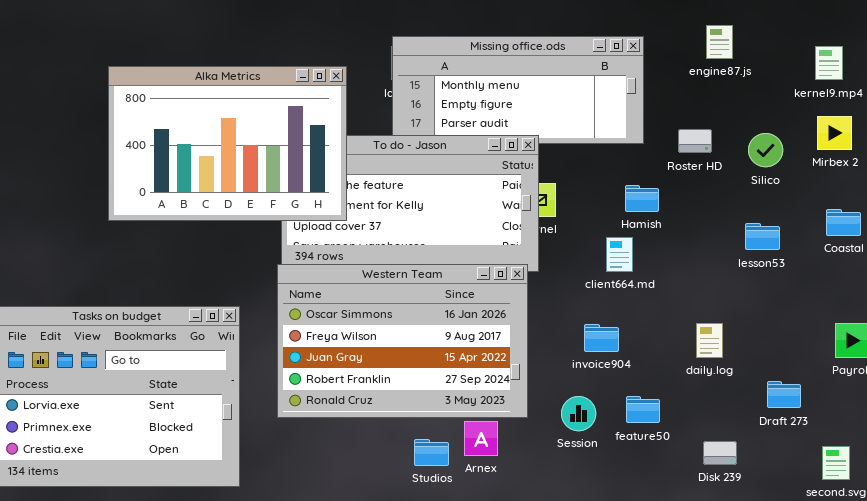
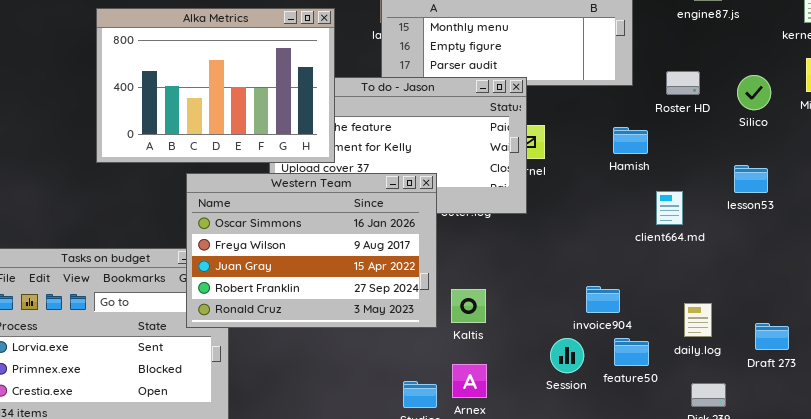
client664.md: [606,237,633,272] -> [656,191,683,225], moved
Western Team: [277,264,528,418] -> [186,173,437,328], moved
daily.log: [696,323,723,358] -> [684,303,712,337], moved
invoice904: [584,324,619,352] -> [586,286,620,313], moved

